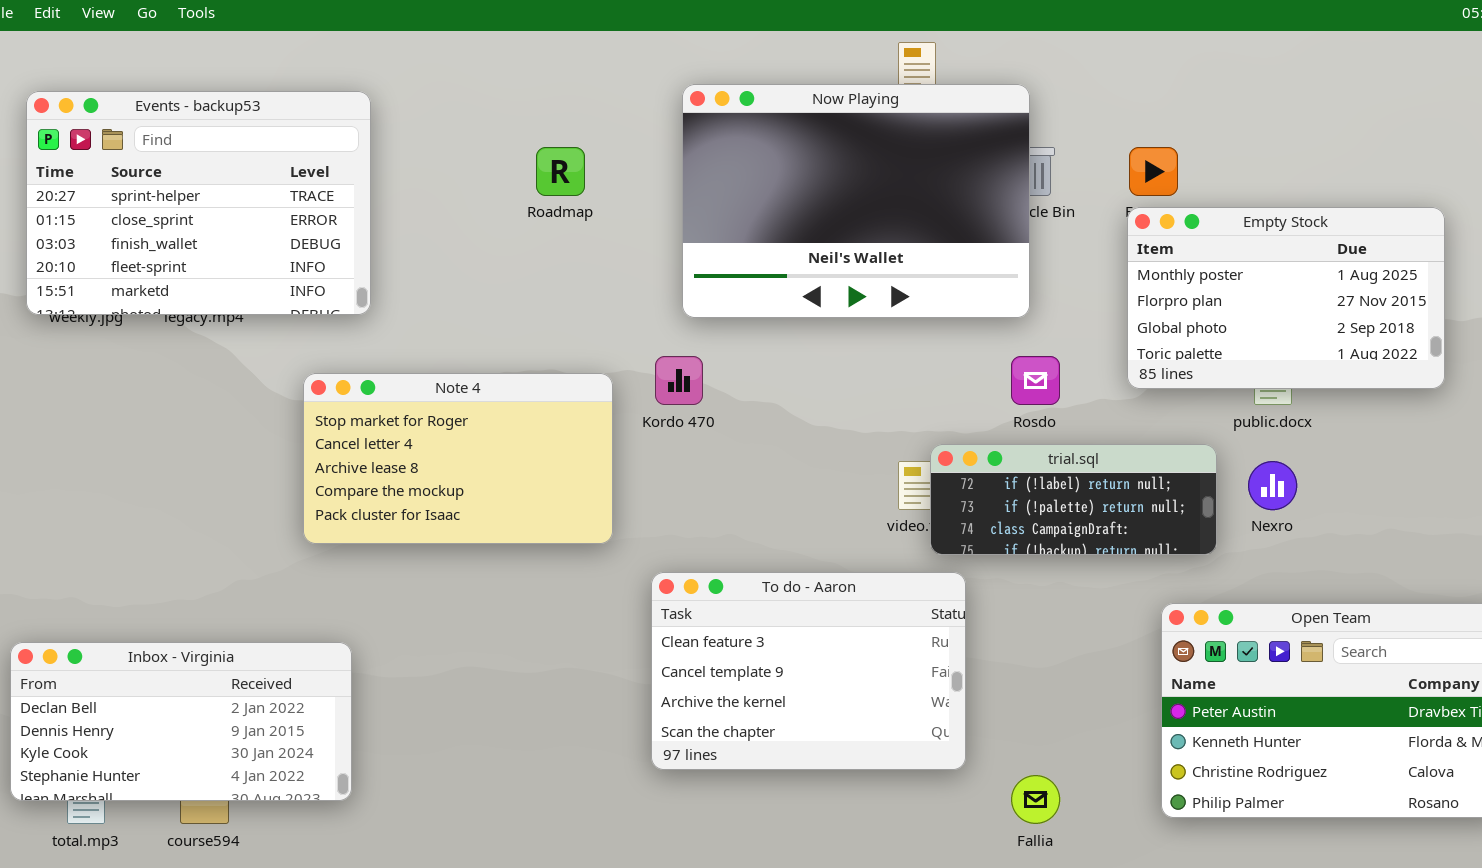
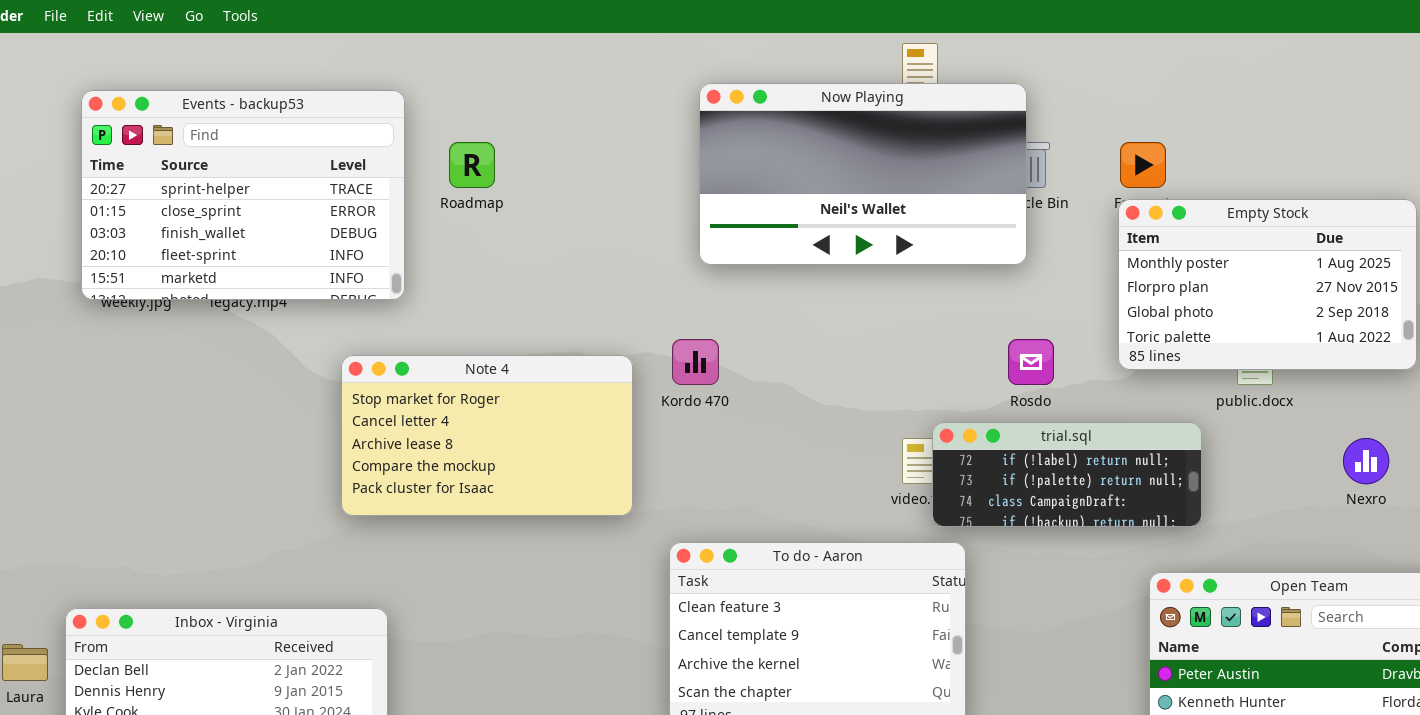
Now Playing: [682,84,1030,318] -> [699,83,1027,265], resized
Roadmap: [536,147,585,196] -> [449,142,495,188], moved
Nexro: [1248,461,1297,510] -> [1343,438,1389,484], moved

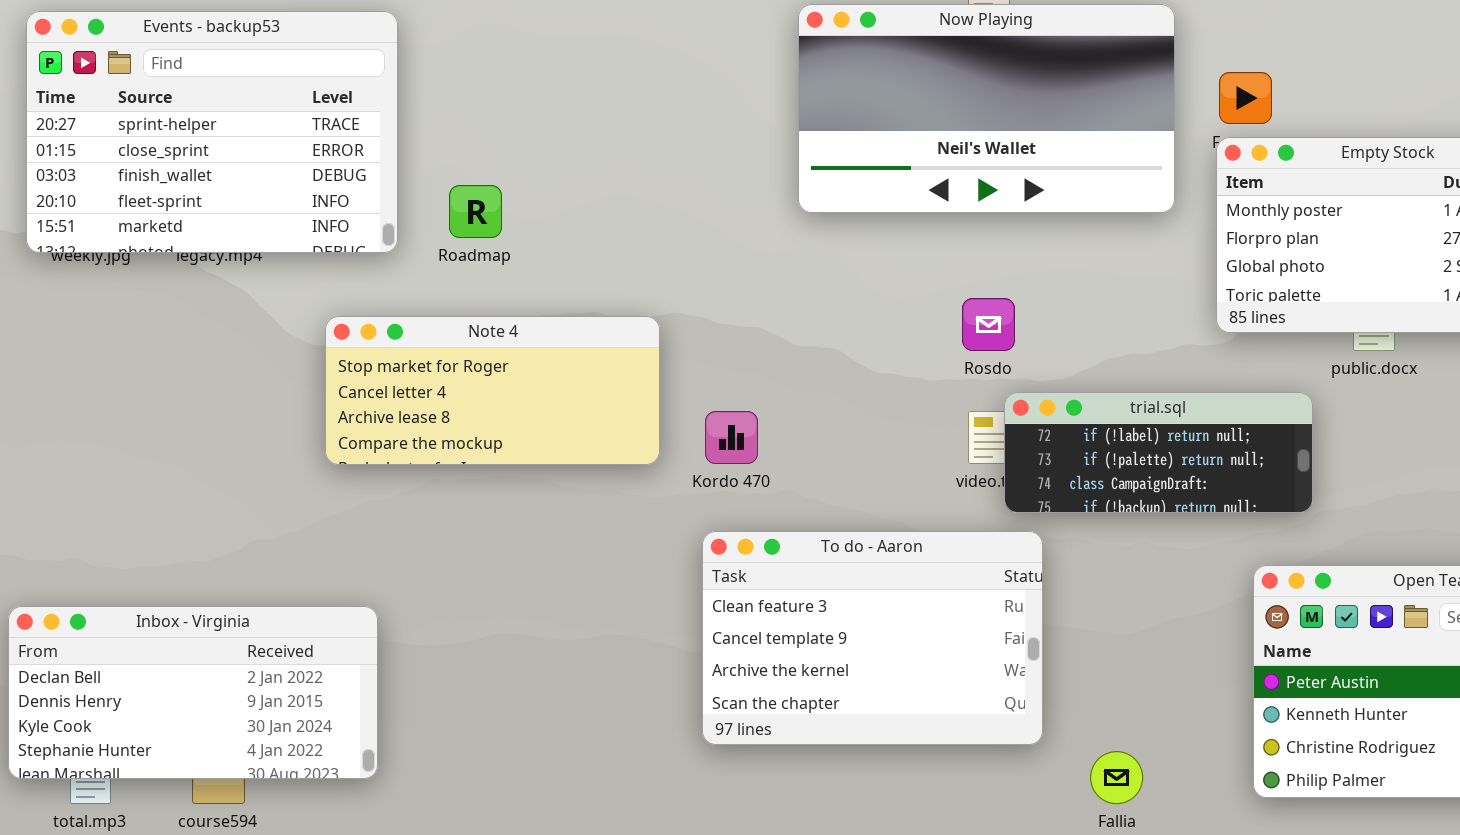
Now Playing: [699,83,1027,265] -> [798,4,1175,213], moved
Roadmap: [449,142,495,188] -> [449,185,502,238], moved
Kordo 470: [672,339,719,385] -> [705,411,758,464], moved
Rosdo: [1008,339,1054,385] -> [962,298,1015,351], moved
Note 4: [341,355,633,516] -> [325,316,660,465], resized

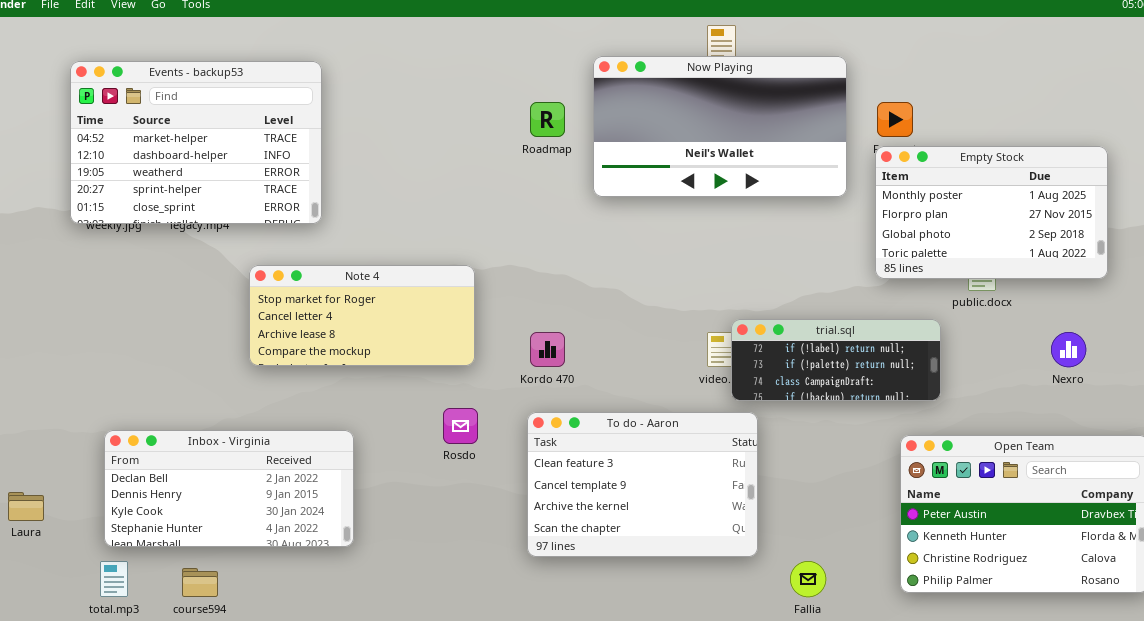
Events - backup53: [26,11,398,253] -> [70,61,322,224], scrolled up 3 rows
Roadmap: [449,185,502,238] -> [530,102,565,137], moved
Rosdo: [962,298,1015,351] -> [443,408,478,444], moved
Note 4: [325,316,660,465] -> [249,265,475,366], moved
Inbox - Virginia: [8,606,378,779] -> [104,430,354,547], moved

